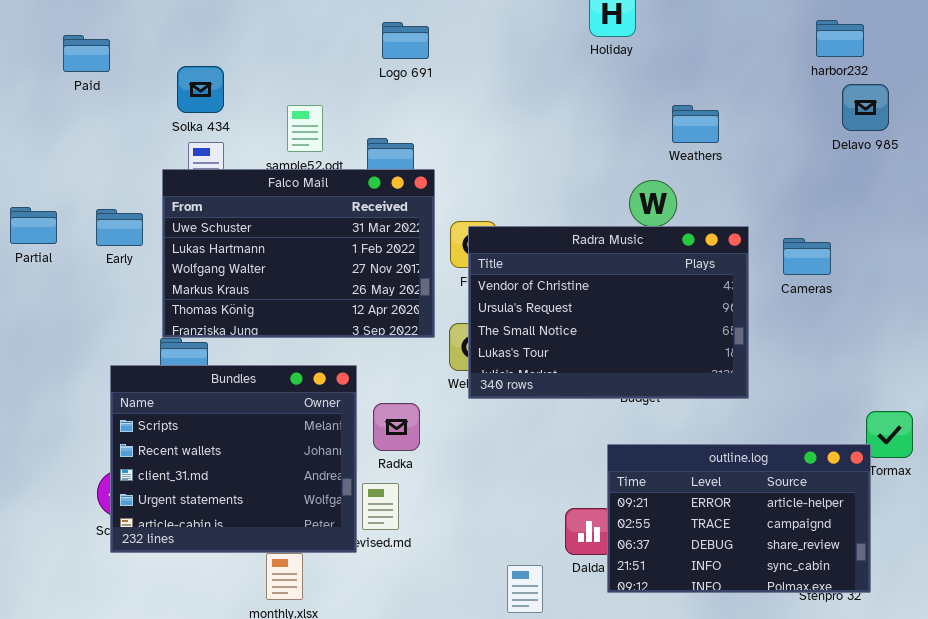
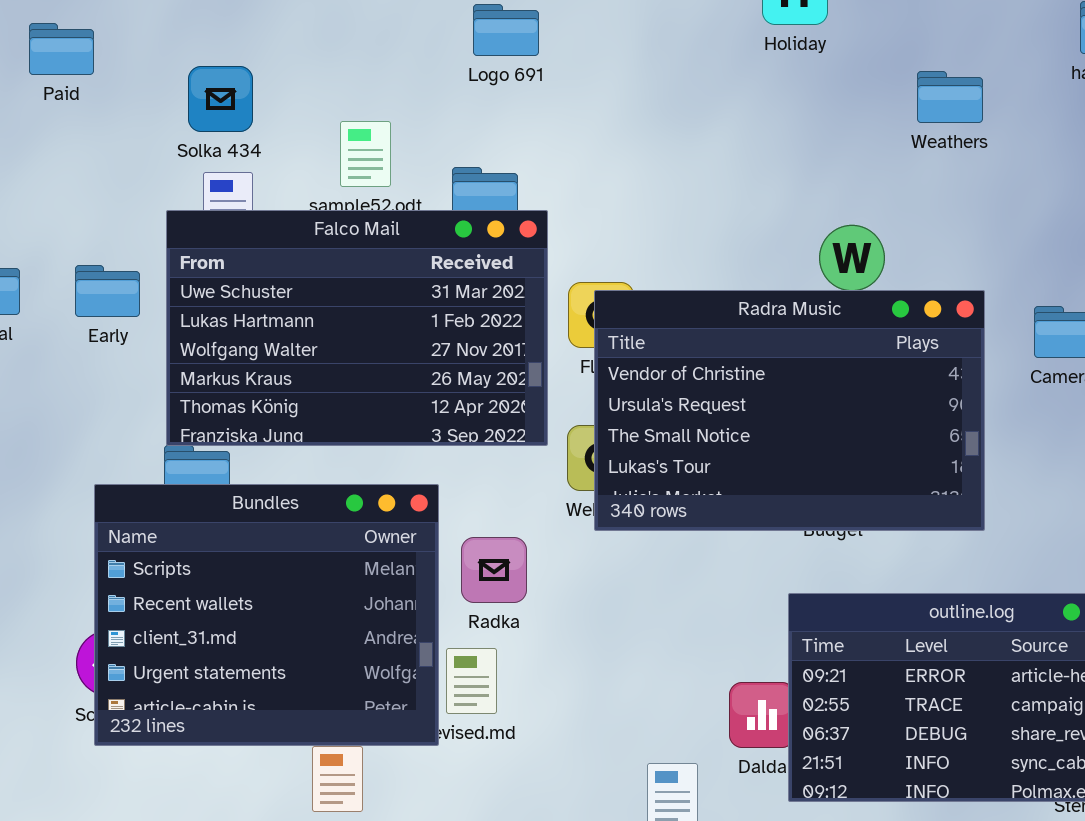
Weathers: [672,105,719,143] -> [917,71,983,123], moved

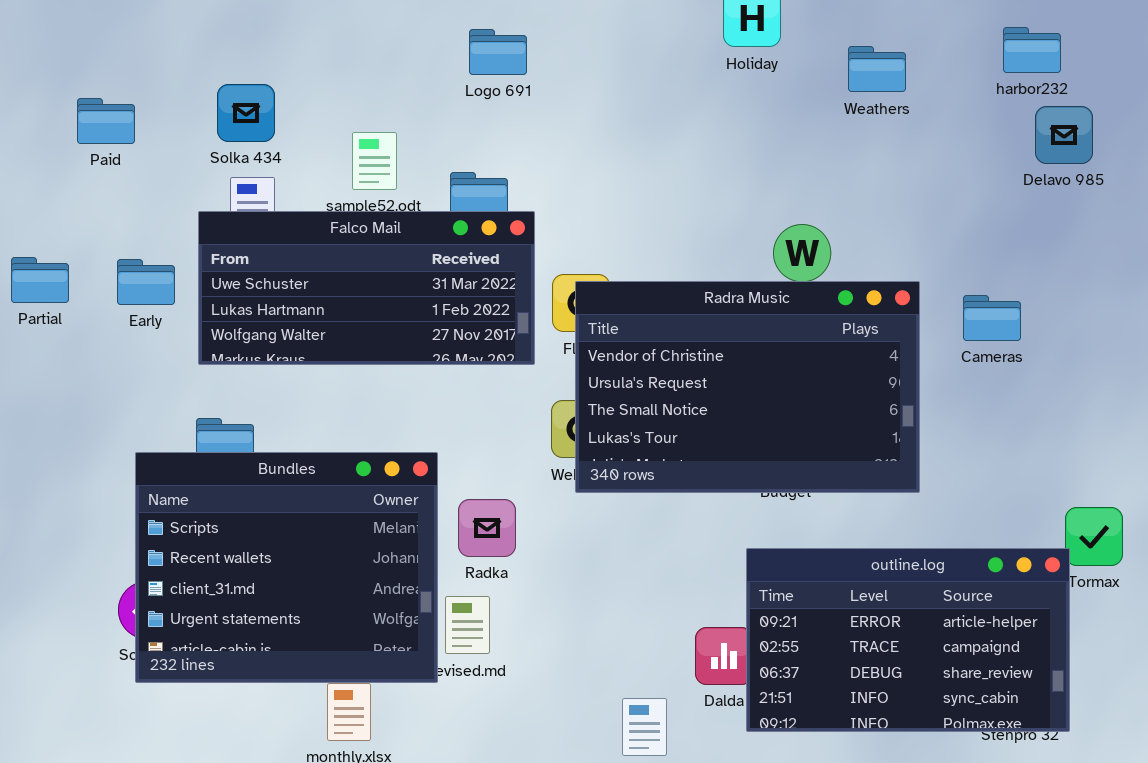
Paid: [29,23,94,75] -> [77,98,135,144], moved
Weathers: [917,71,983,123] -> [848,46,906,92], moved
Falco Mail: [166,210,548,446] -> [198,211,535,365], resized

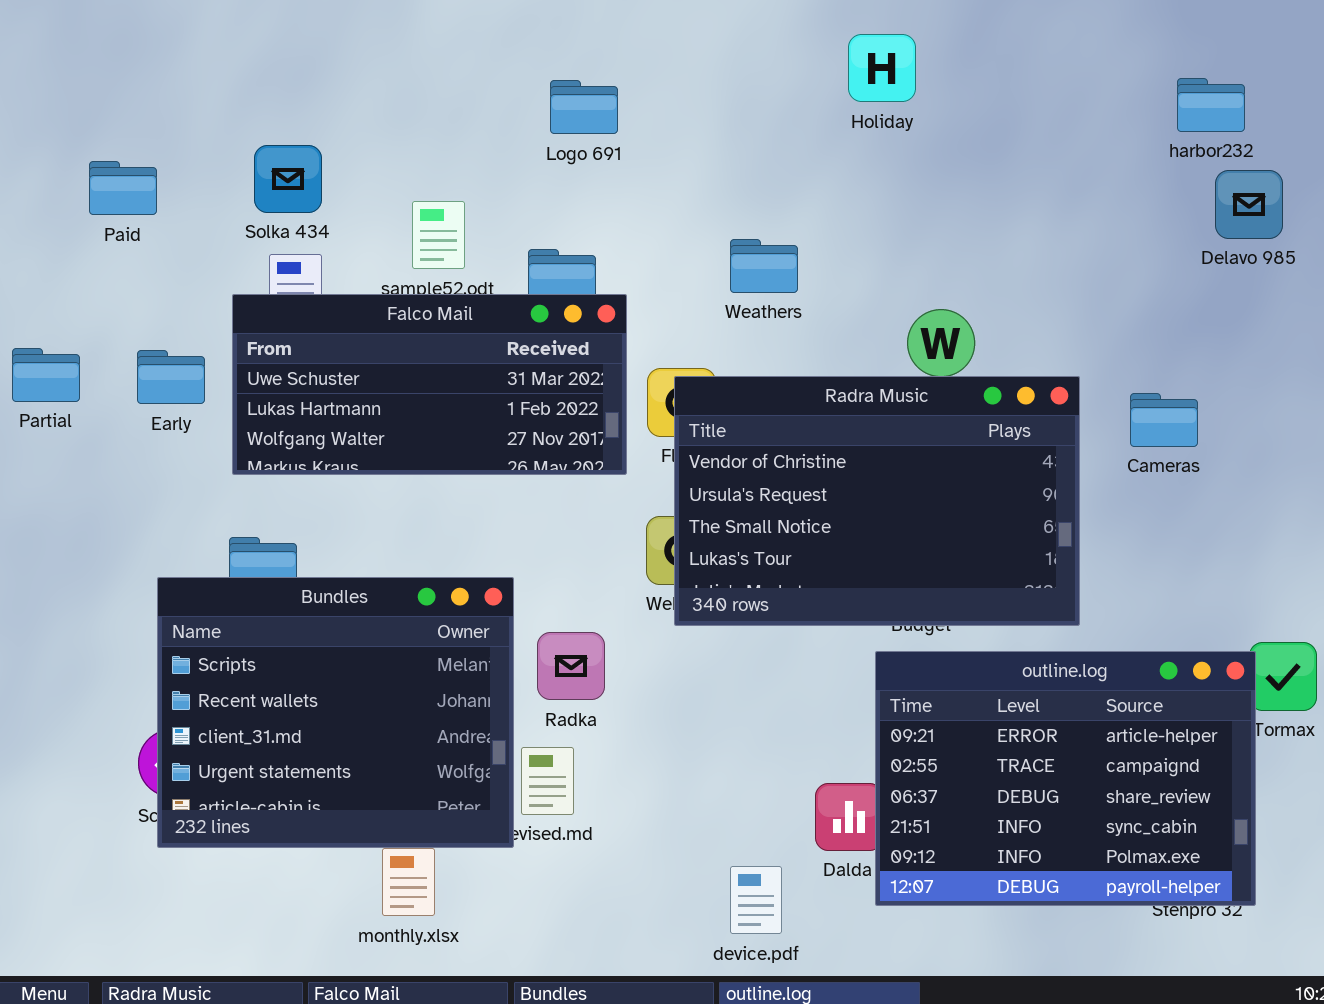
Weathers: [848,46,906,92] -> [730,239,798,293], moved
outline.log: [746,548,1070,732] -> [875,651,1256,906], resized

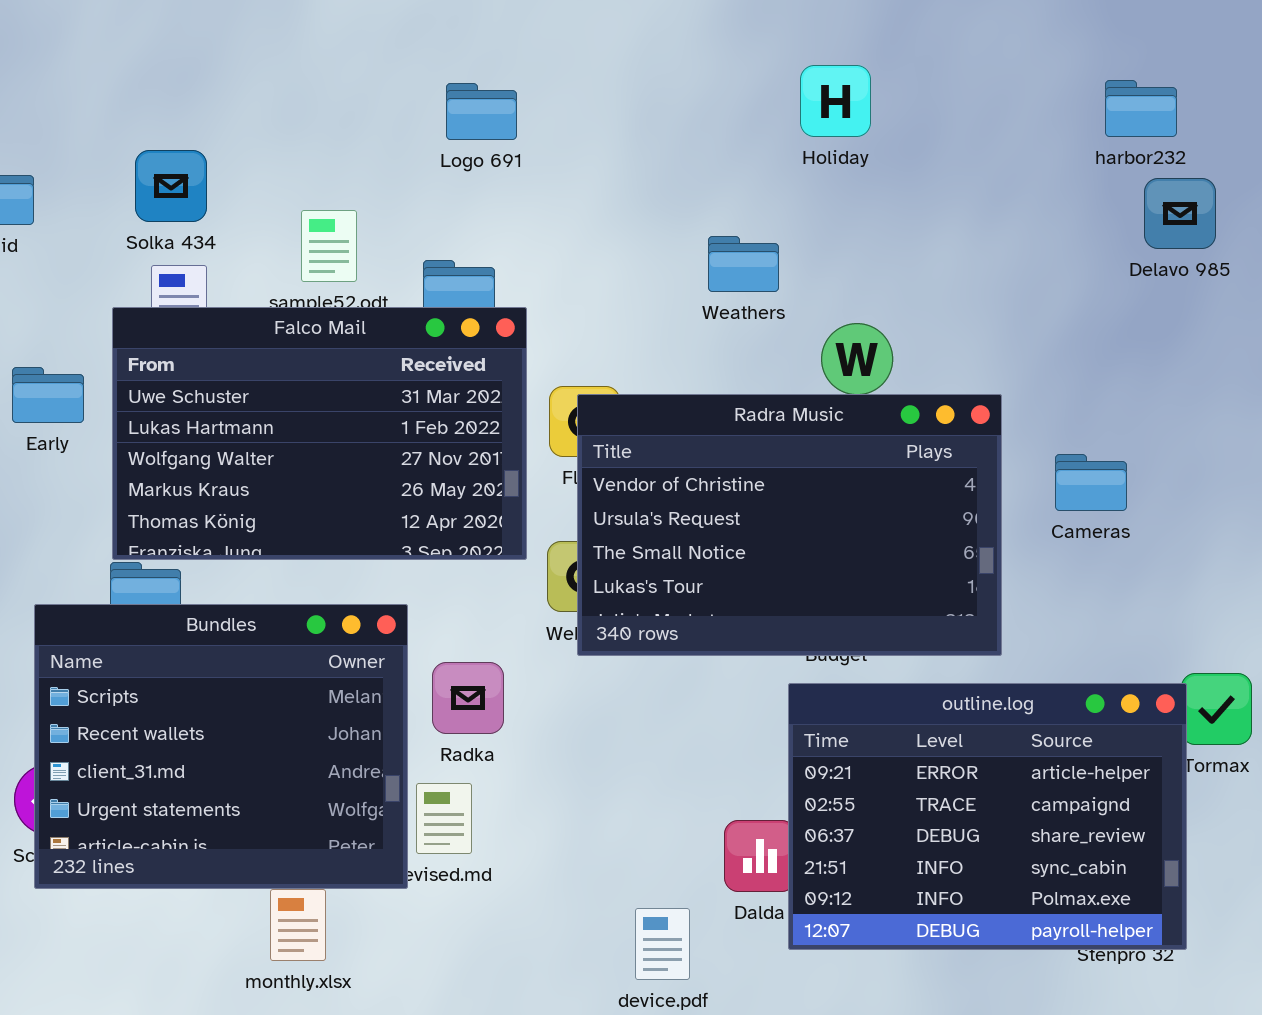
Holiday: [848,34,916,102] -> [800,65,871,137], moved
Weathers: [730,239,798,293] -> [708,236,779,292], moved
Falco Mail: [232,294,627,475] -> [112,307,527,560], resized
Cameras: [1130,393,1198,447] -> [1055,454,1127,511], moved

